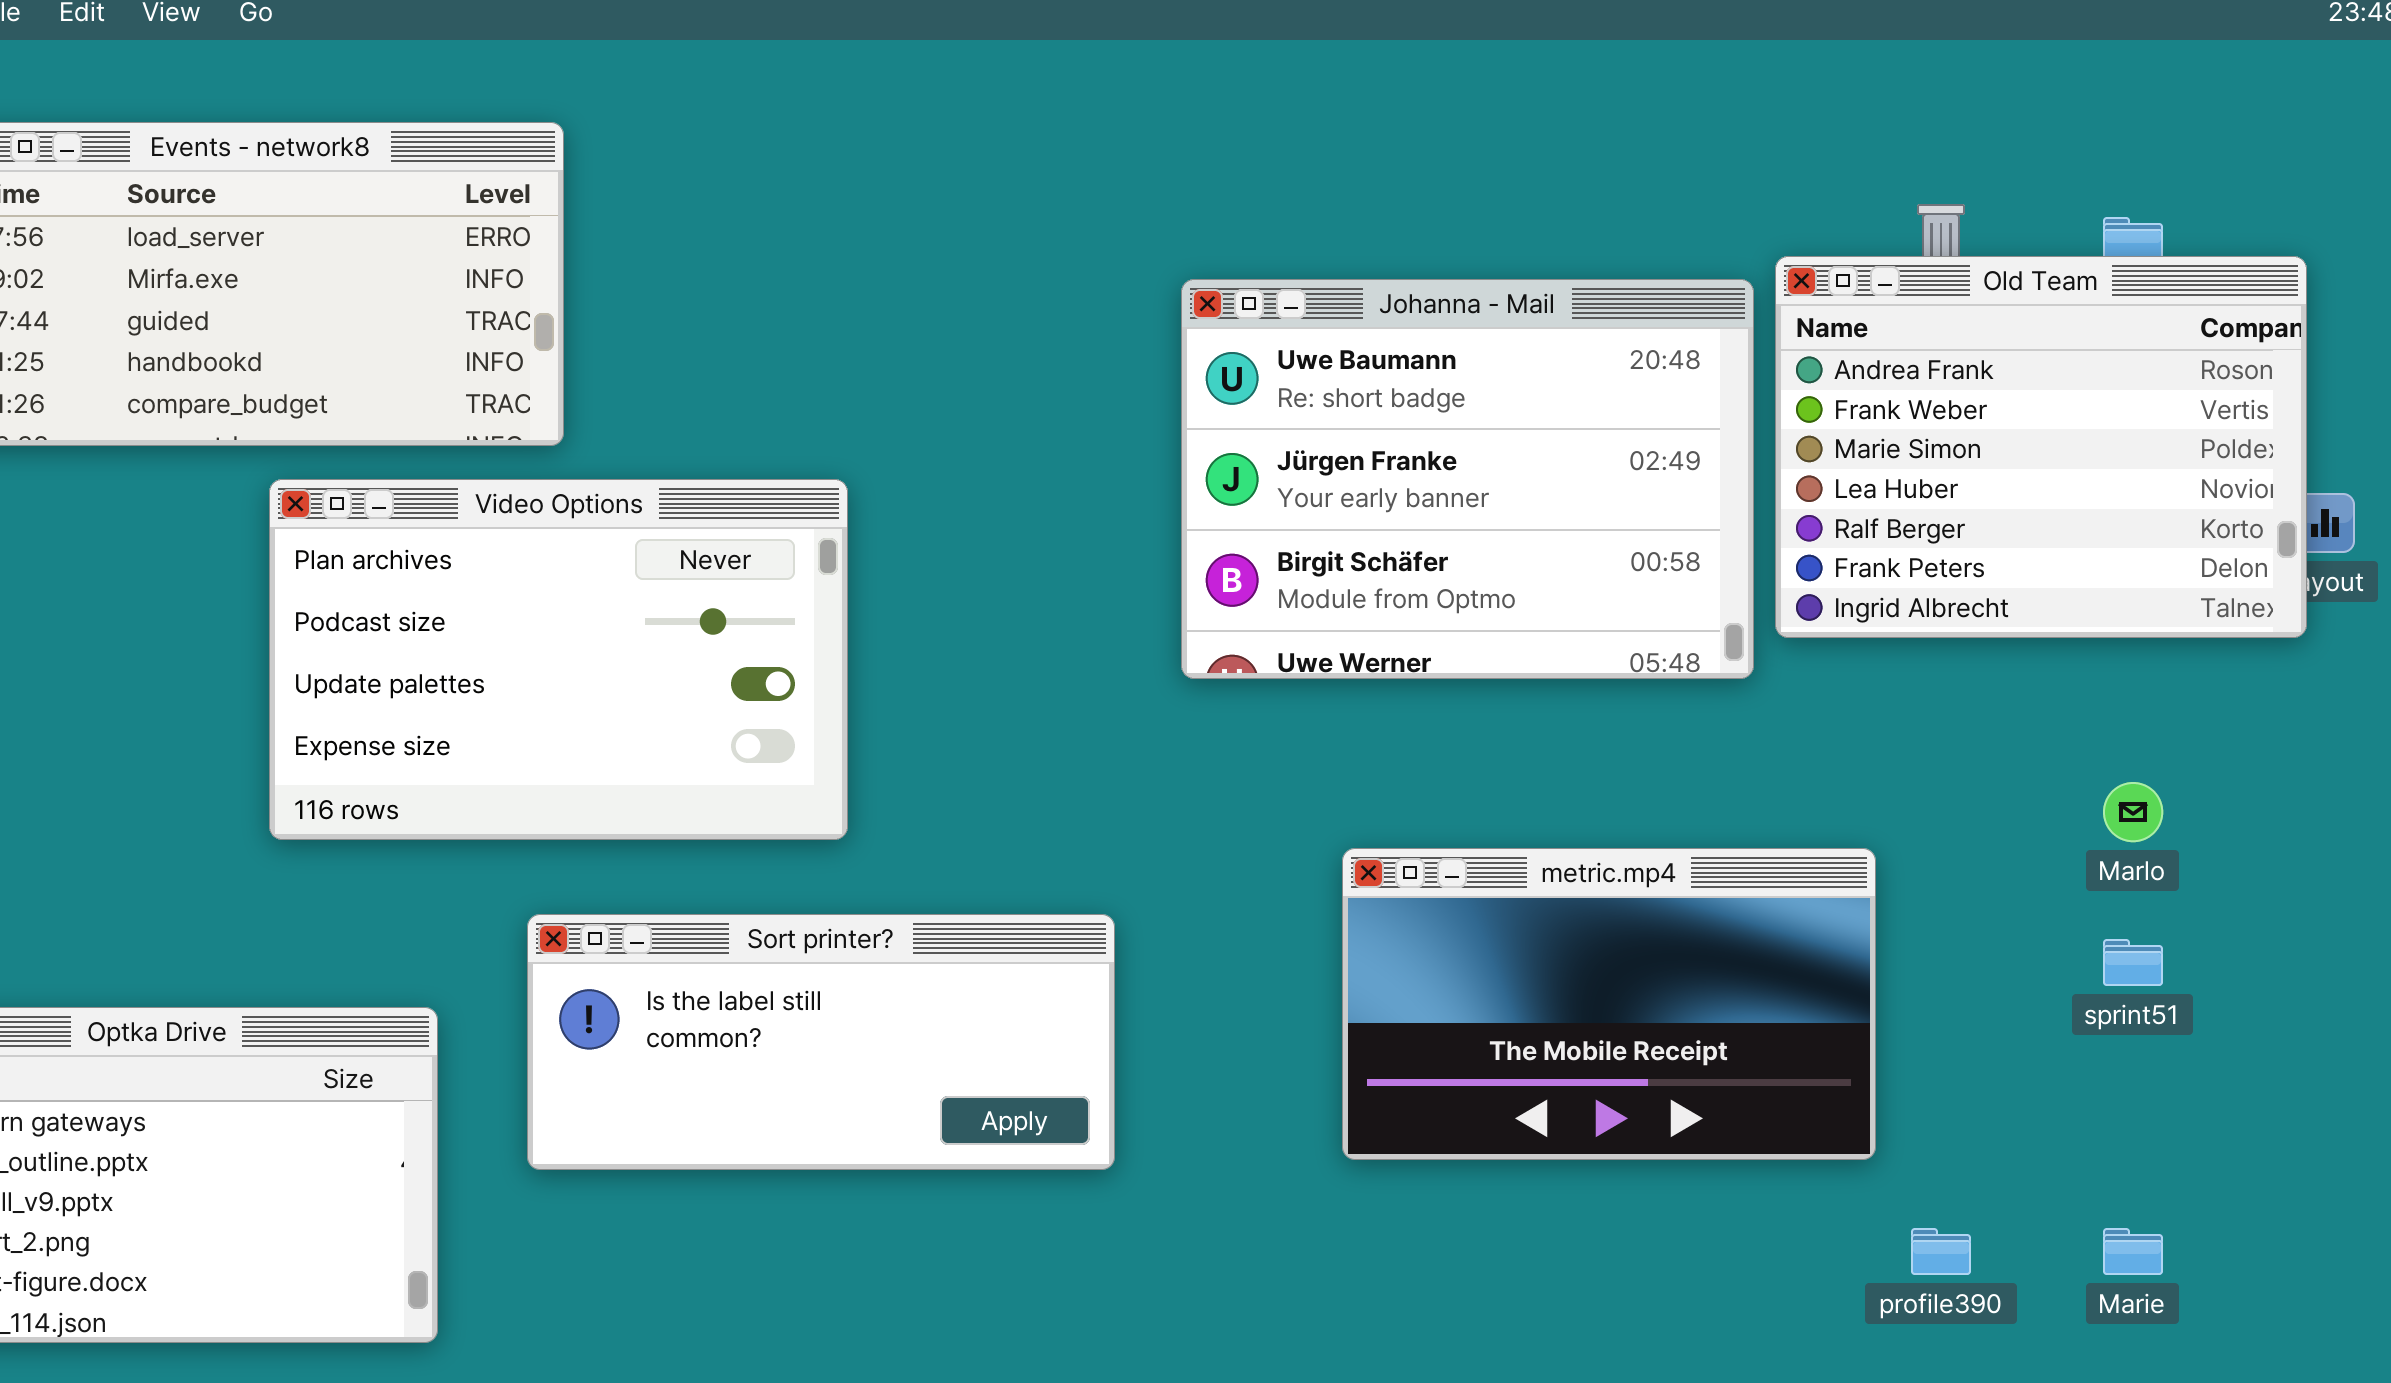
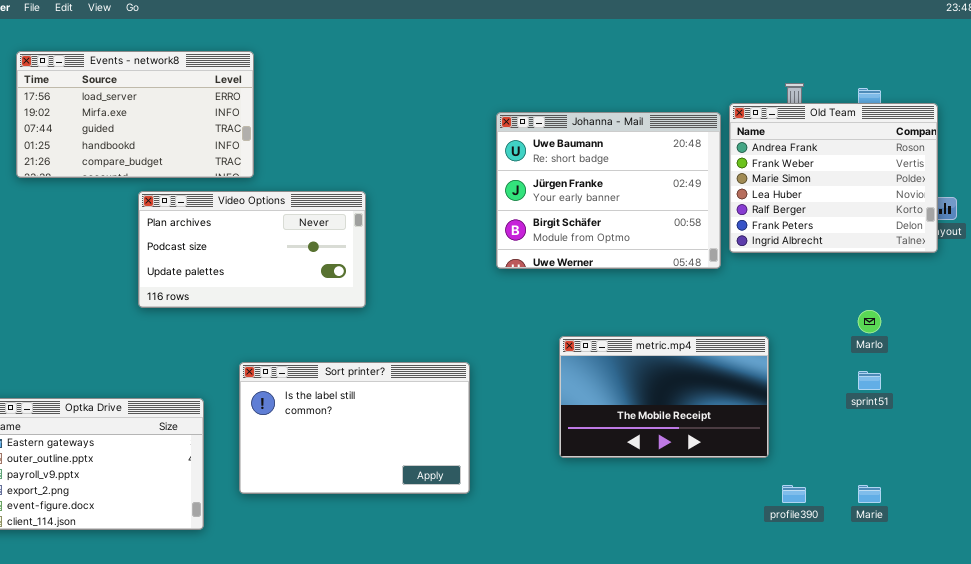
Video Options: [269,479,848,840] -> [138,191,366,308], resized
Sort printer?: [527,914,1115,1170] -> [239,362,470,494], resized

